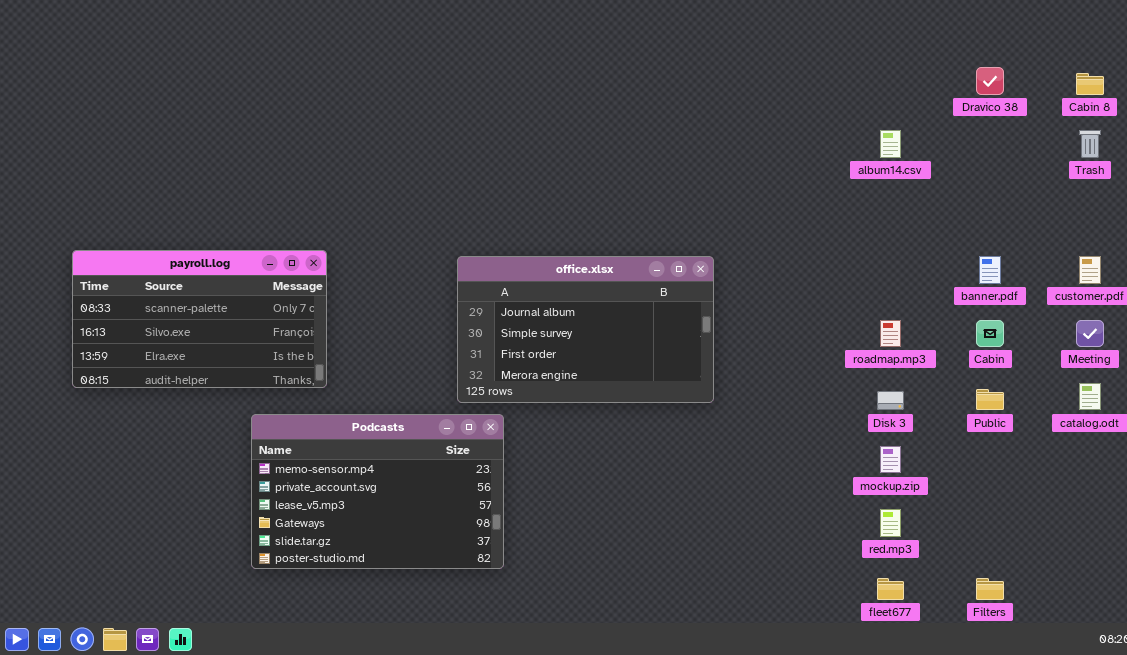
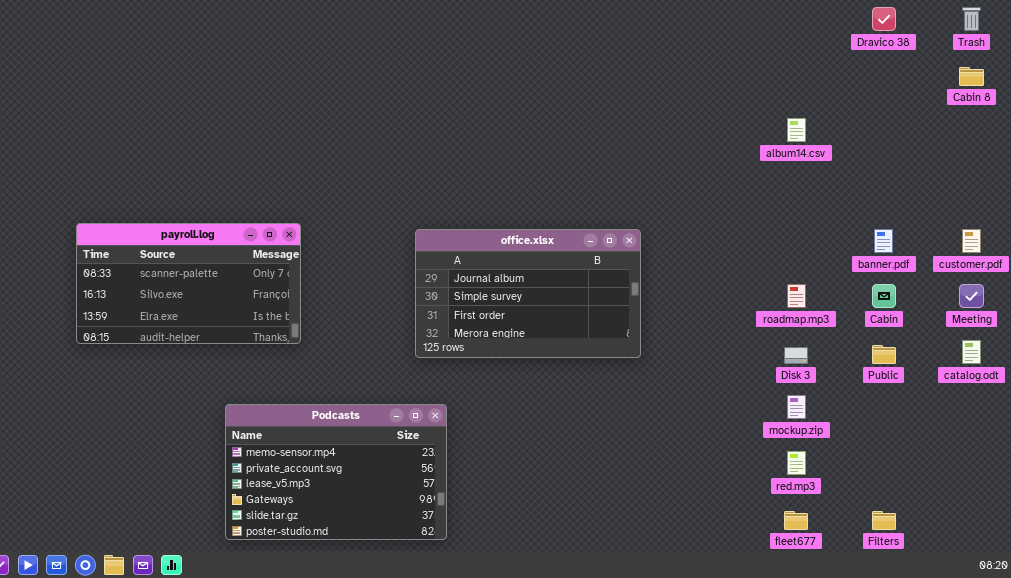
Dravico 38: [976,67,1004,95] -> [872,7,896,31], moved
Trash: [1079,130,1101,158] -> [962,7,981,31], moved
Podcasts: [251,414,504,569] -> [225,404,447,540], moved

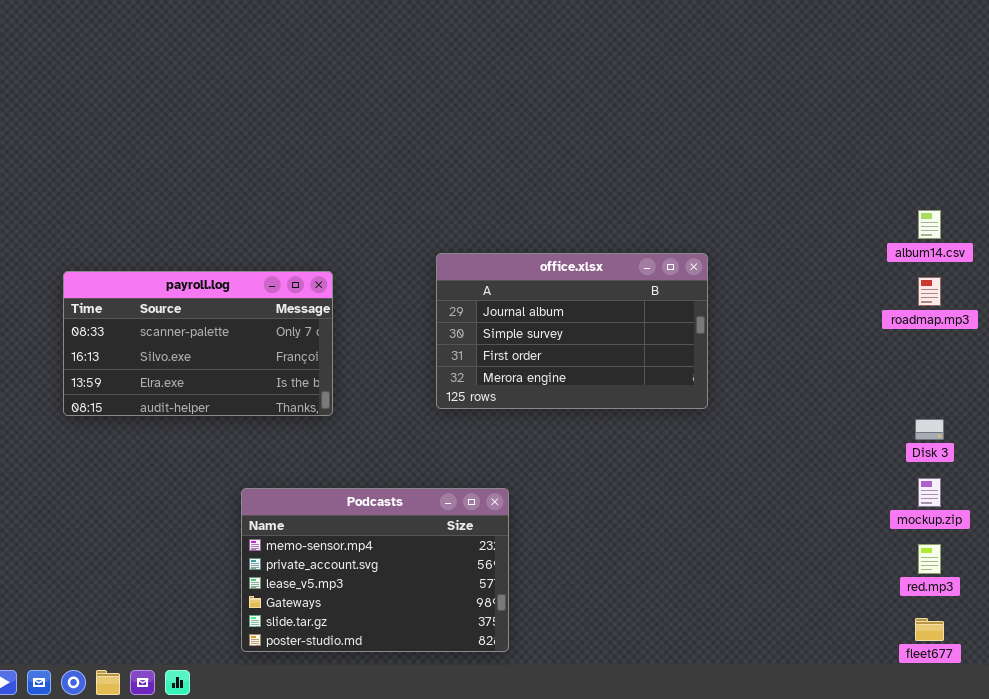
album14.csv: [787,118,806,142] -> [918,210,941,239], moved
office.xlsx: [415,229,641,358] -> [436,253,708,409], moved
roadmap.mp3: [787,284,806,308] -> [918,277,941,306], moved

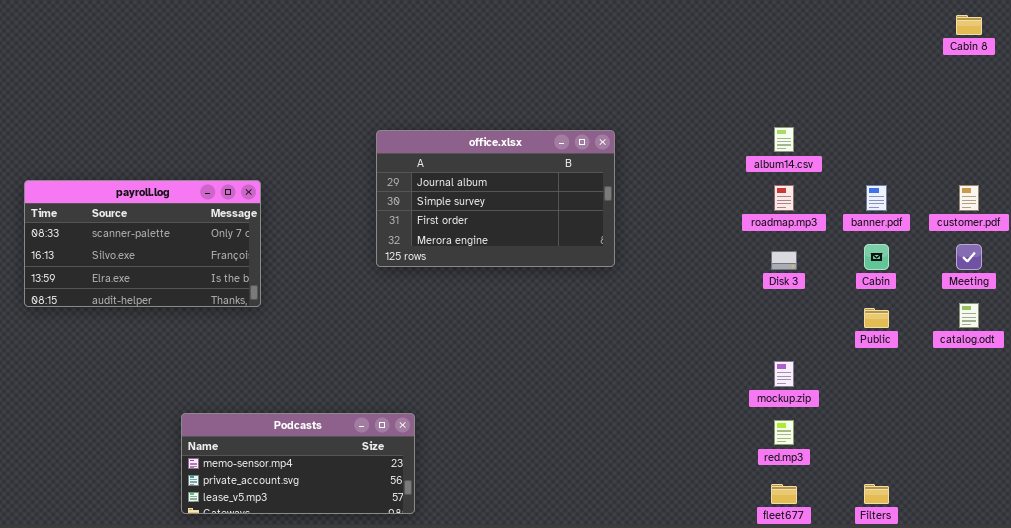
office.xlsx: [436,253,708,409] -> [376,130,615,267], moved
Disk 3: [915,419,944,440] -> [771,251,797,270], moved
Podcasts: [241,488,509,652] -> [181,413,415,514], resized

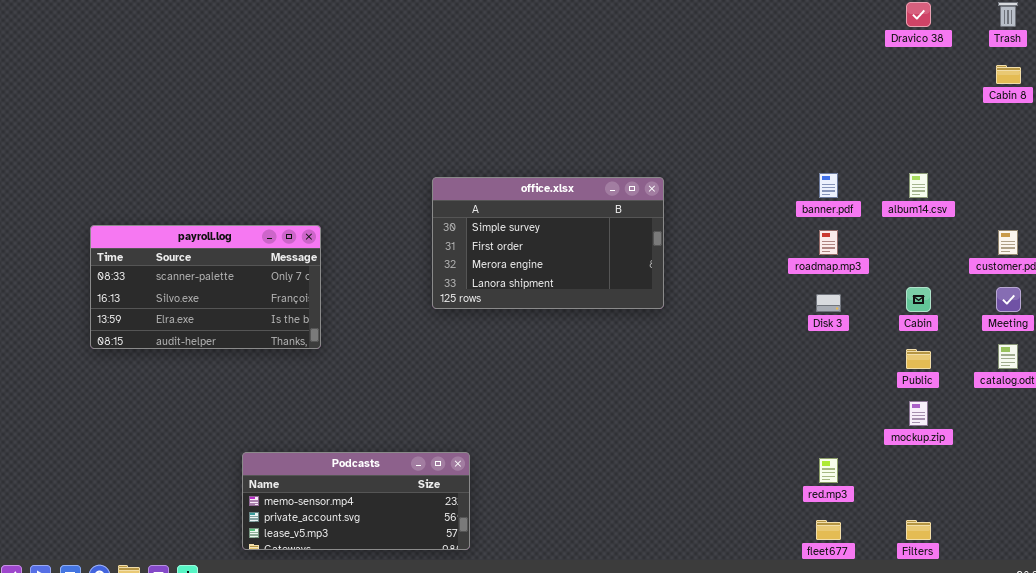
album14.csv: [774,127,794,152] -> [909,173,928,198], moved
office.xlsx: [376,130,615,267] -> [432,177,664,309], scrolled down 1 row
banner.pdf: [866,185,887,211] -> [819,173,838,198], moved
mockup.zip: [774,361,794,387] -> [909,401,928,426], moved

